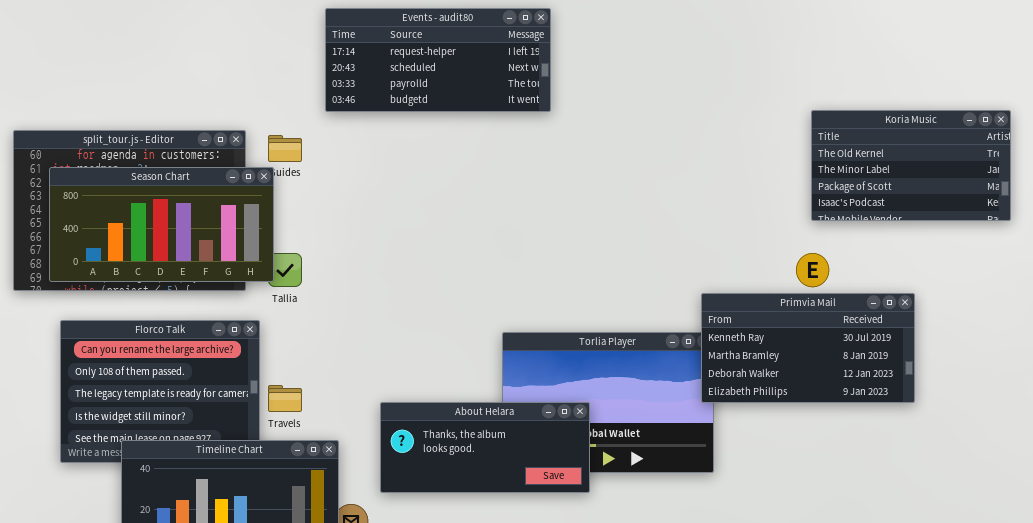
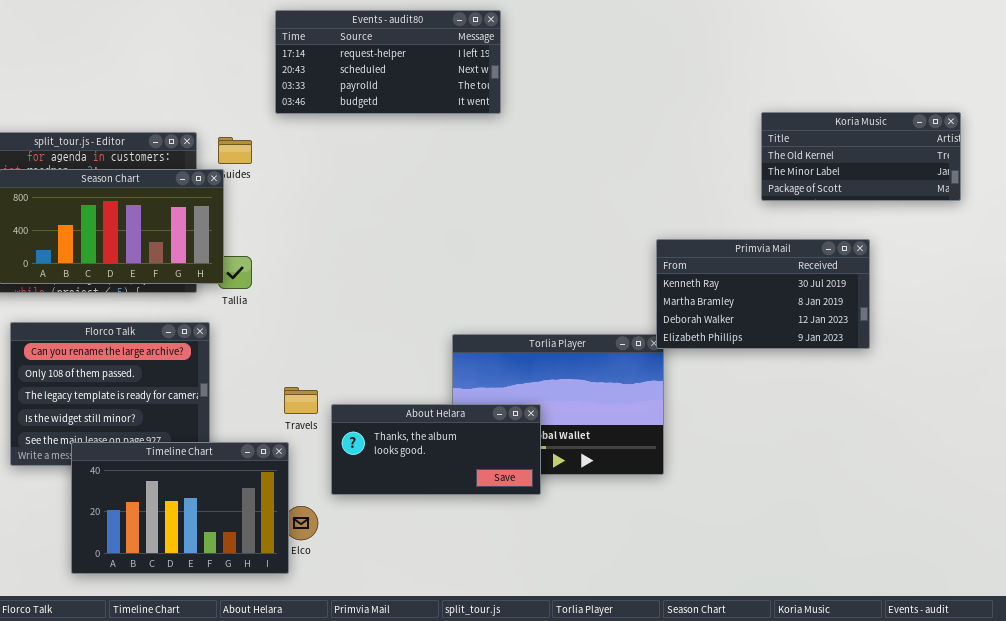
Koria Music: [811,110,1011,221] -> [761,112,961,201], resized
Primvia Mail: [701,293,915,403] -> [656,239,870,349], moved
Travels: [268,385,302,412] -> [284,387,318,414], moved

